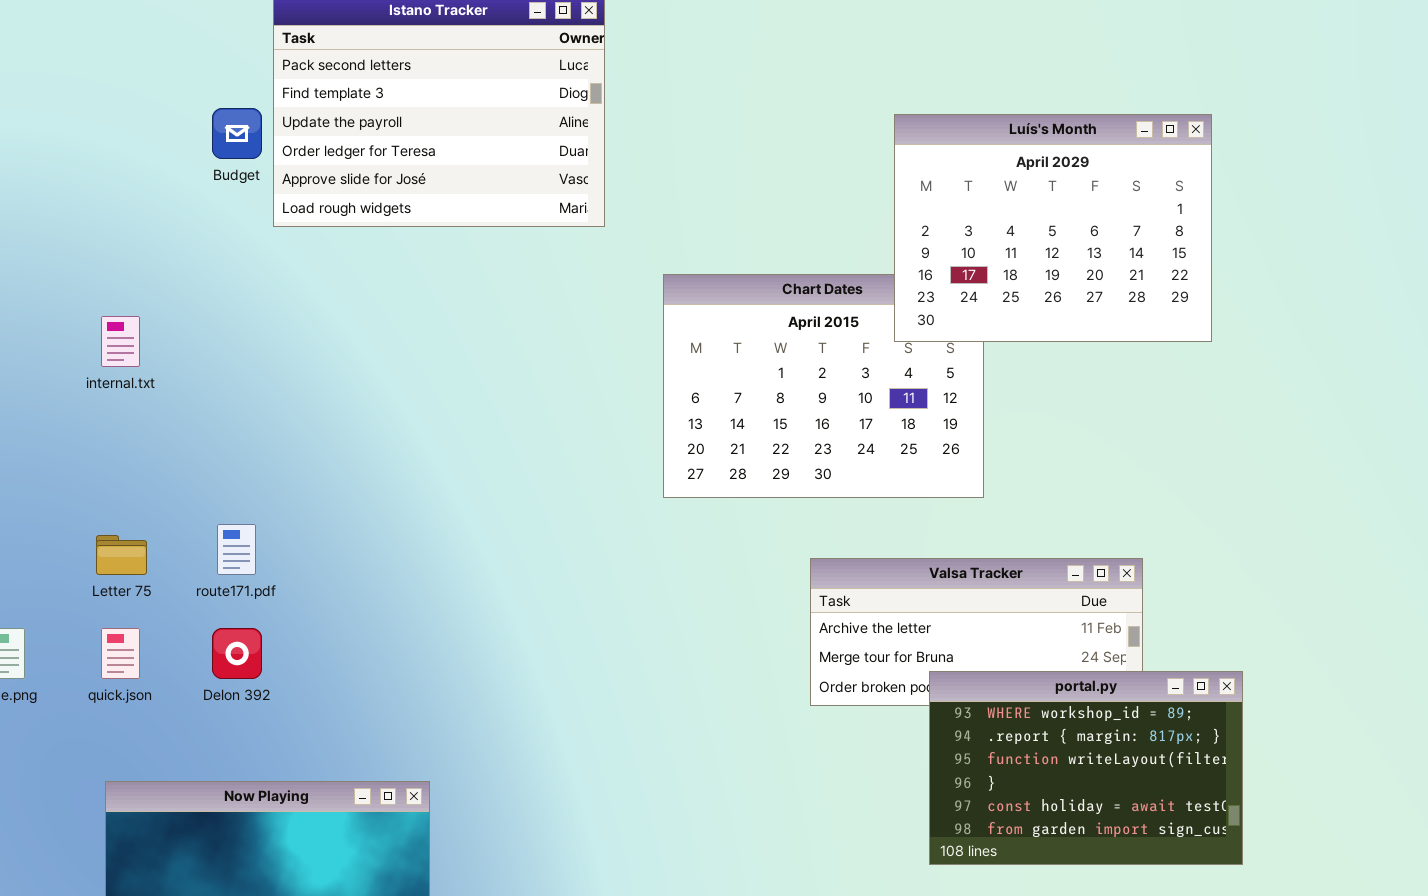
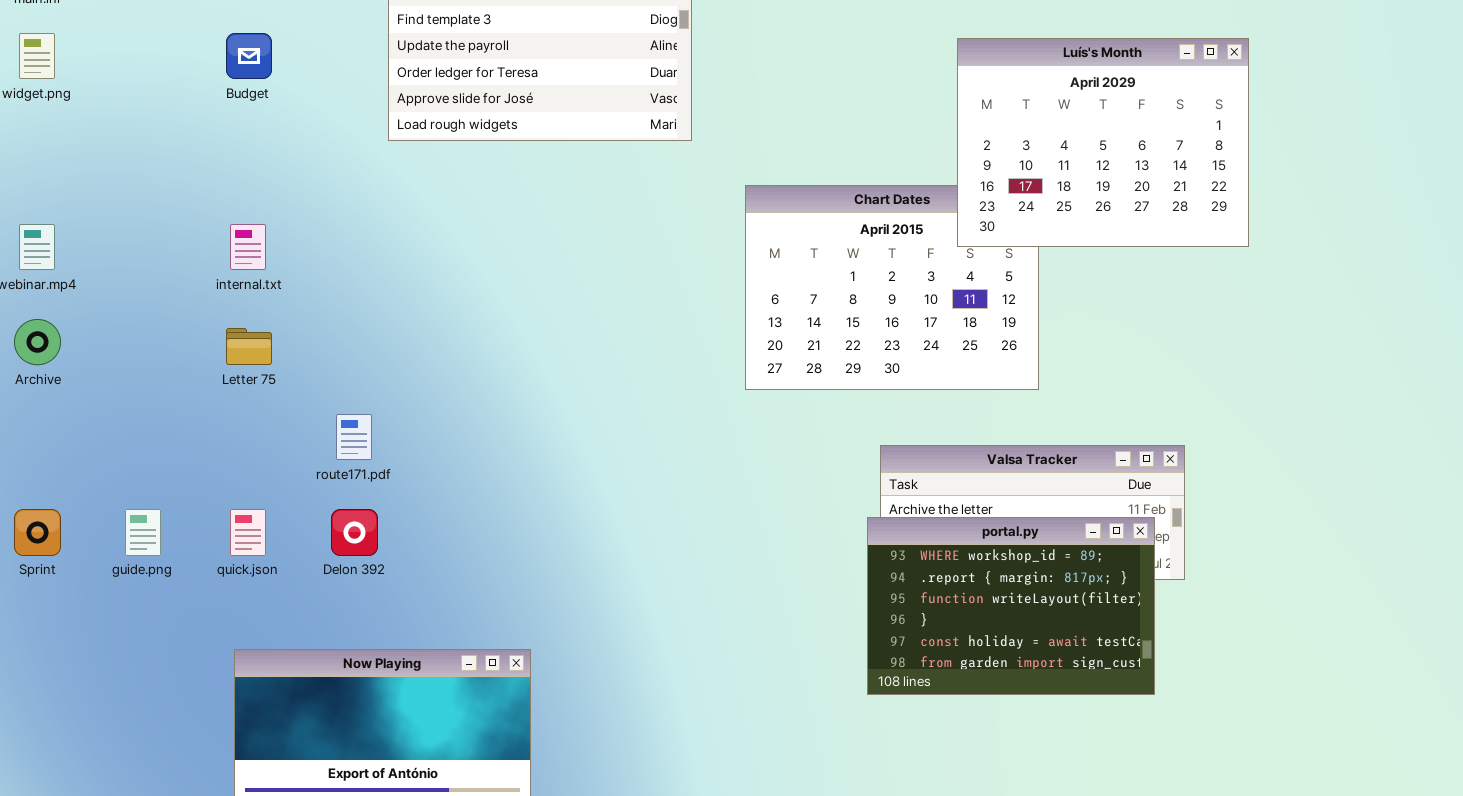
Budget: [212,108,262,159] -> [226,33,272,79], moved
Letter 75: [96,535,147,575] -> [226,328,272,365], moved
portal.py: [929,671,1243,865] -> [867,517,1155,695], moved

